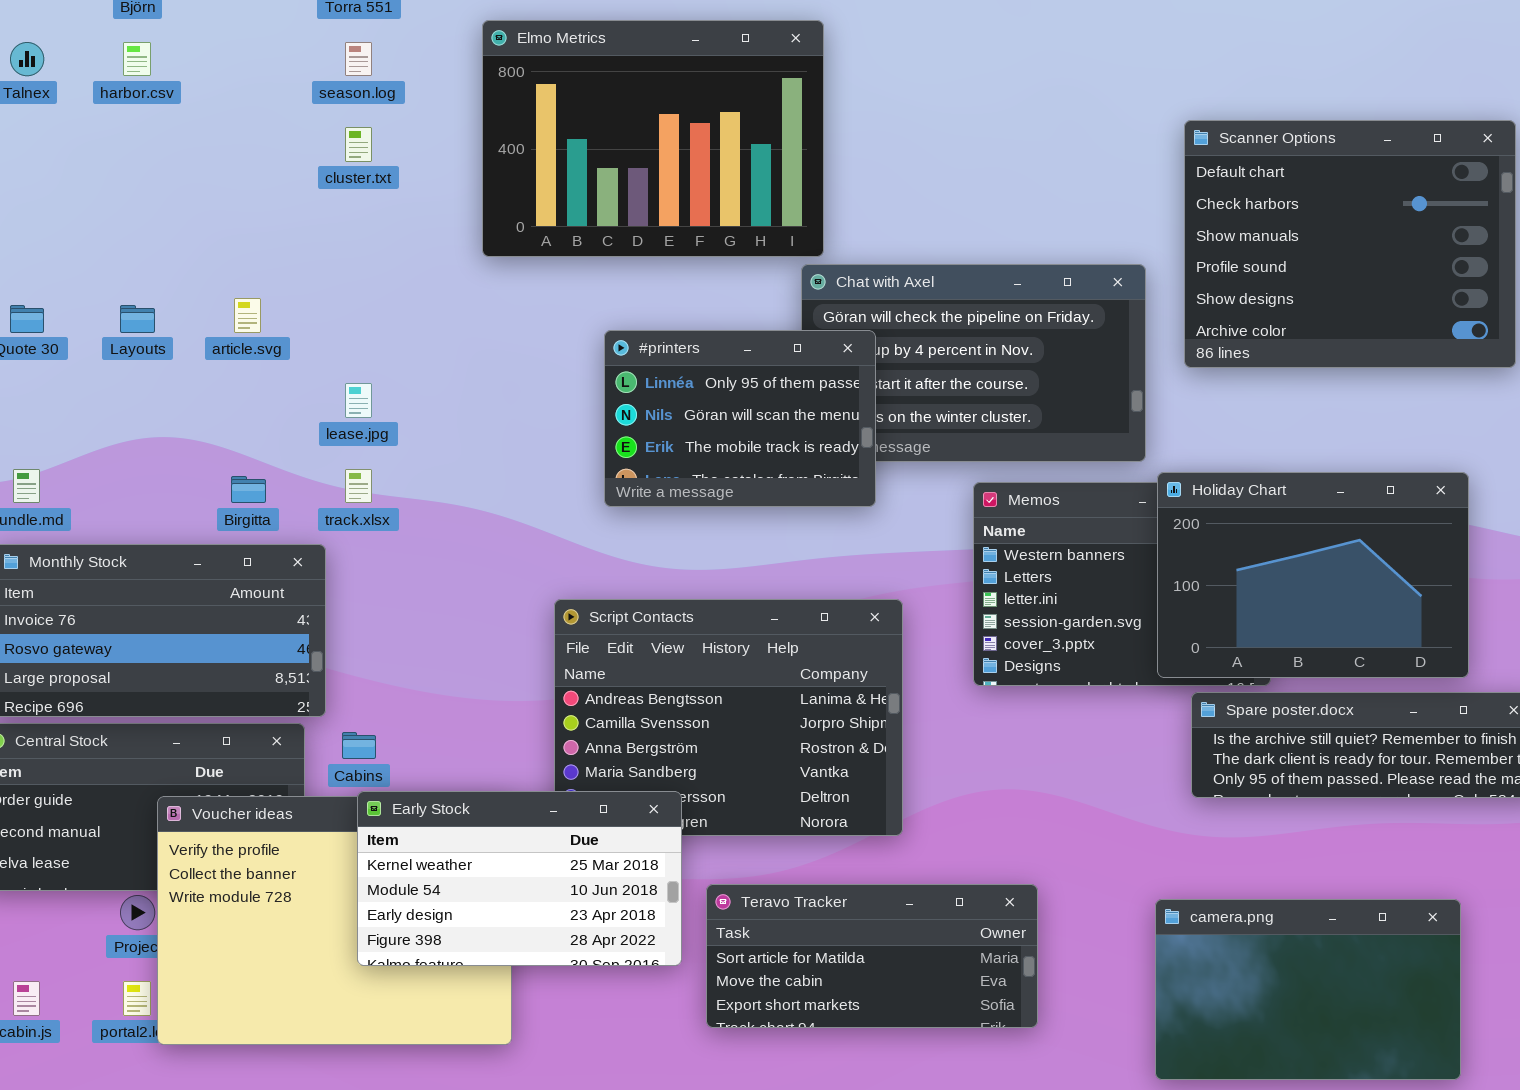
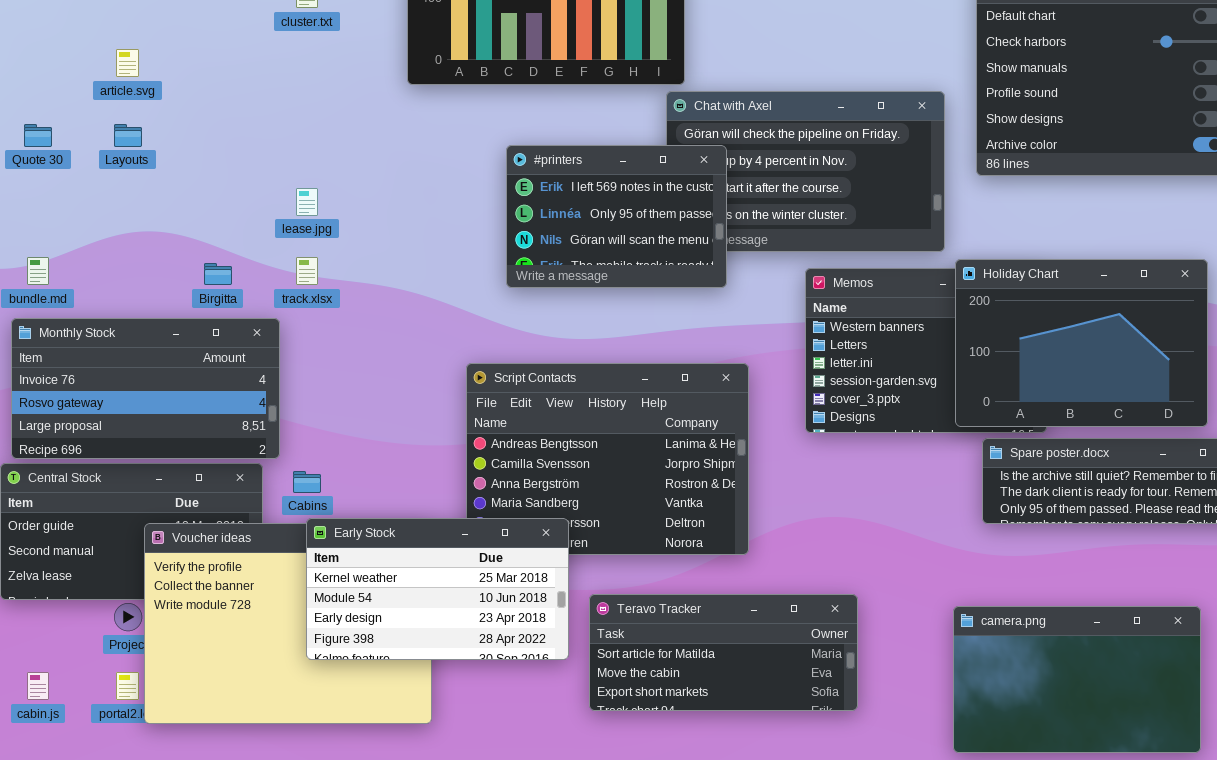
article.svg: [234,298,261,333] -> [116,49,139,77], moved
#printers: [604,330,876,507] -> [506,145,727,288], scrolled up 1 row

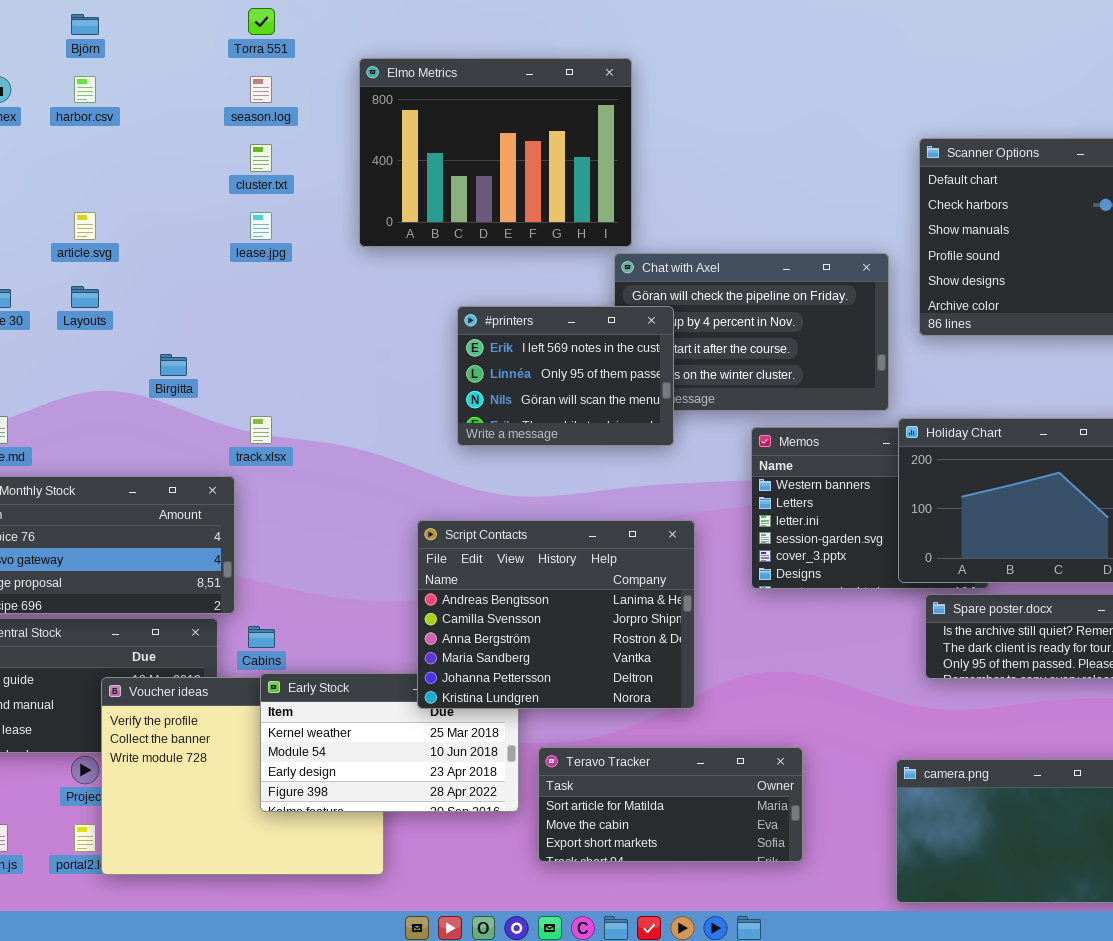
lease.jpg: [296,188,318,216] -> [250,212,272,240], moved
Birgitta: [204,263,232,285] -> [160,354,187,376], moved
Script Contacts: [466,363,749,555] -> [417,520,695,709], raised

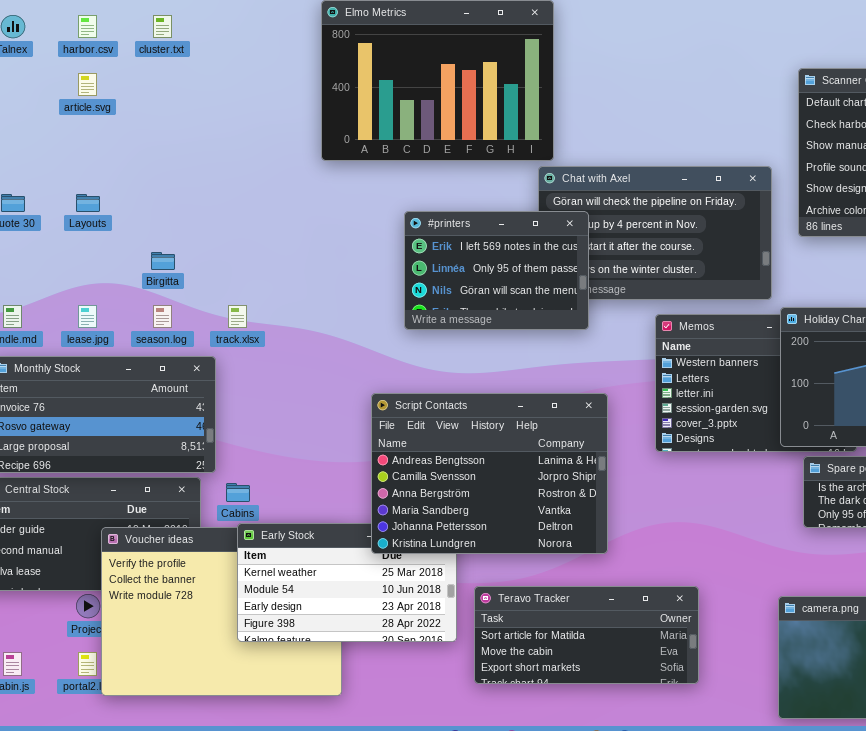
season.log: [250,76,272,103] -> [153,305,172,328], moved
cluster.txt: [250,144,272,172] -> [153,15,172,38], moved
article.svg: [74,212,96,240] -> [78,73,97,96], moved
lease.jpg: [250,212,272,240] -> [78,305,97,328], moved

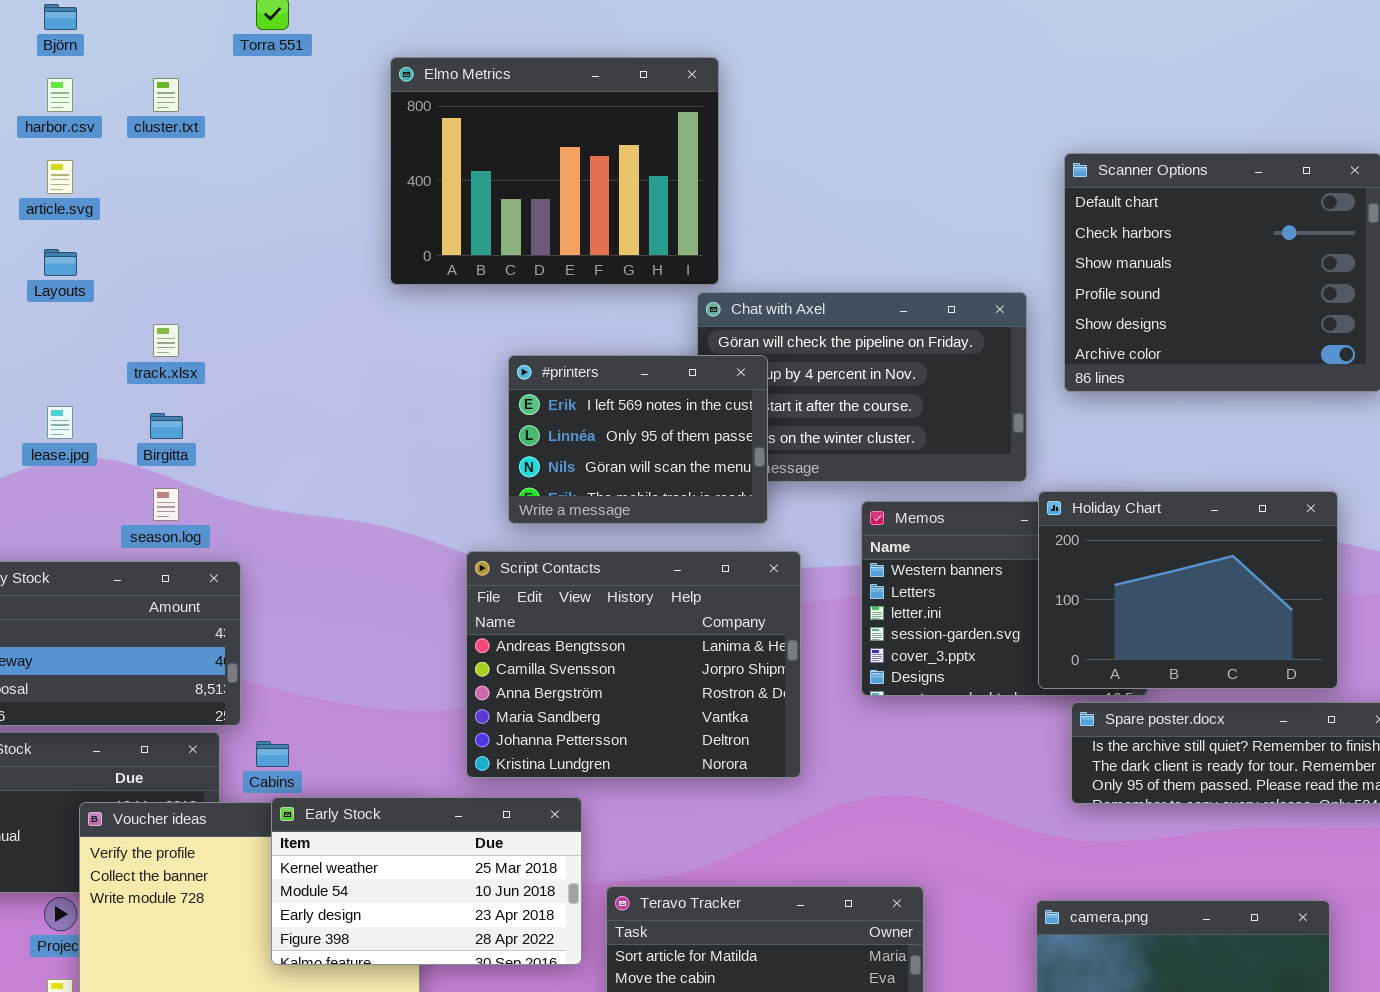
Layouts: [76,194,100,212] -> [44,249,77,276], moved
lease.jpg: [78,305,97,328] -> [47,406,73,439], moved
track.xlsx: [228,305,247,328] -> [153,324,179,357], moved
Script Contacts: [371,393,608,554] -> [466,551,801,778], moved

